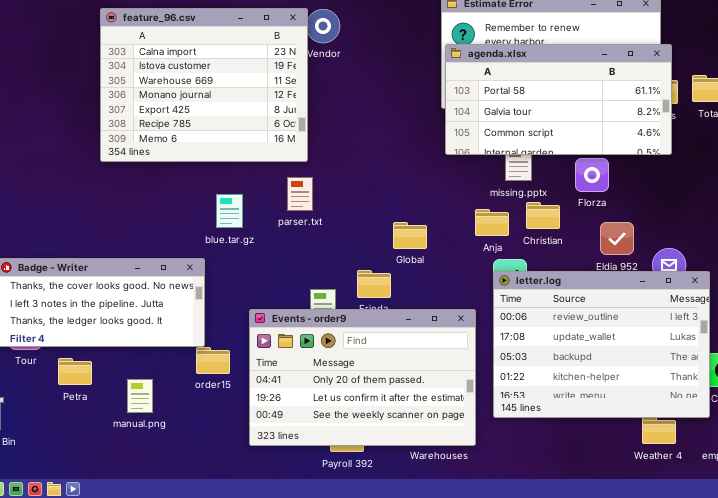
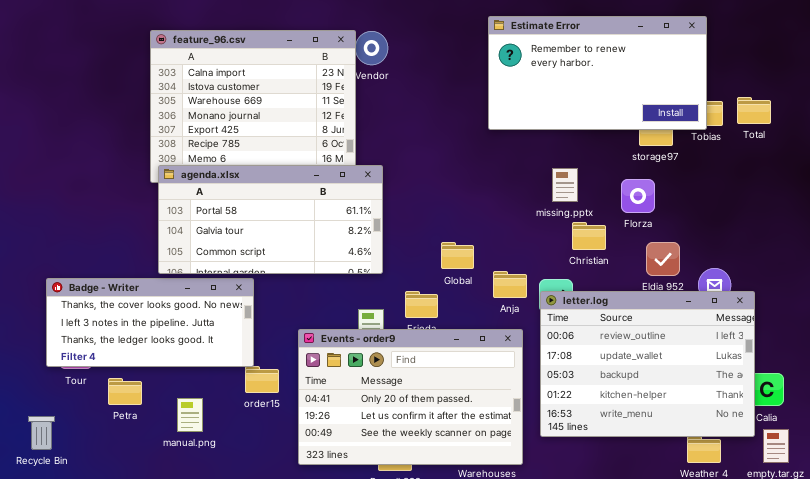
agenda.xlsx: [445,44,672,155] -> [158,165,383,274], moved
Anja: [475,209,509,236] -> [493,271,527,298], moved

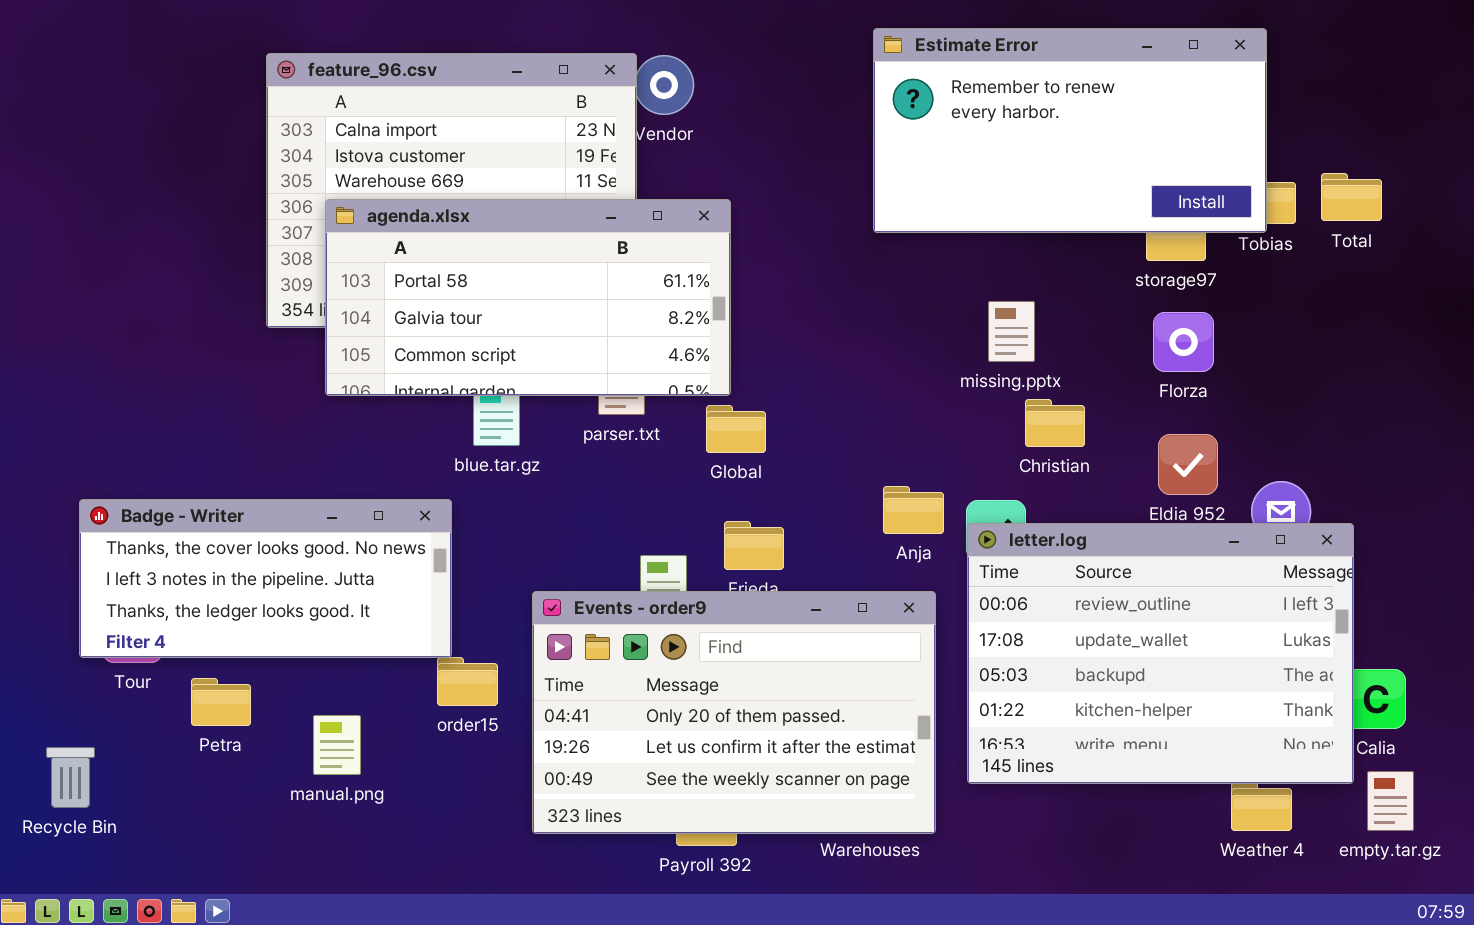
agenda.xlsx: [158,165,383,274] -> [325,199,731,396], moved
Florza: [621,179,655,213] -> [1153,312,1214,372], moved
Global: [441,242,474,269] -> [706,405,766,453], moved

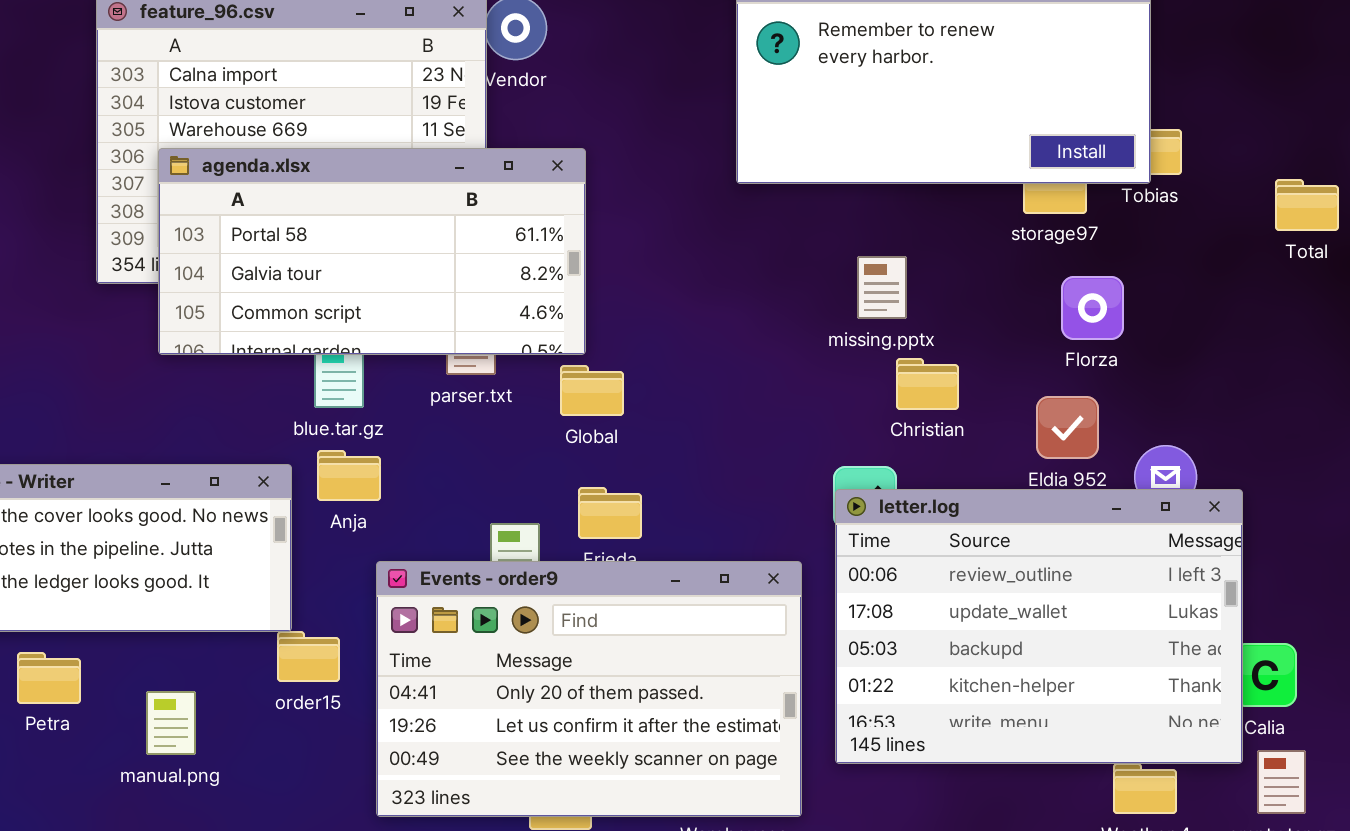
Total: [1321,173,1382,221] -> [1275,179,1339,231], moved
Florza: [1153,312,1214,372] -> [1061,276,1124,340], moved
Anja: [883,486,944,534] -> [317,450,381,501], moved

